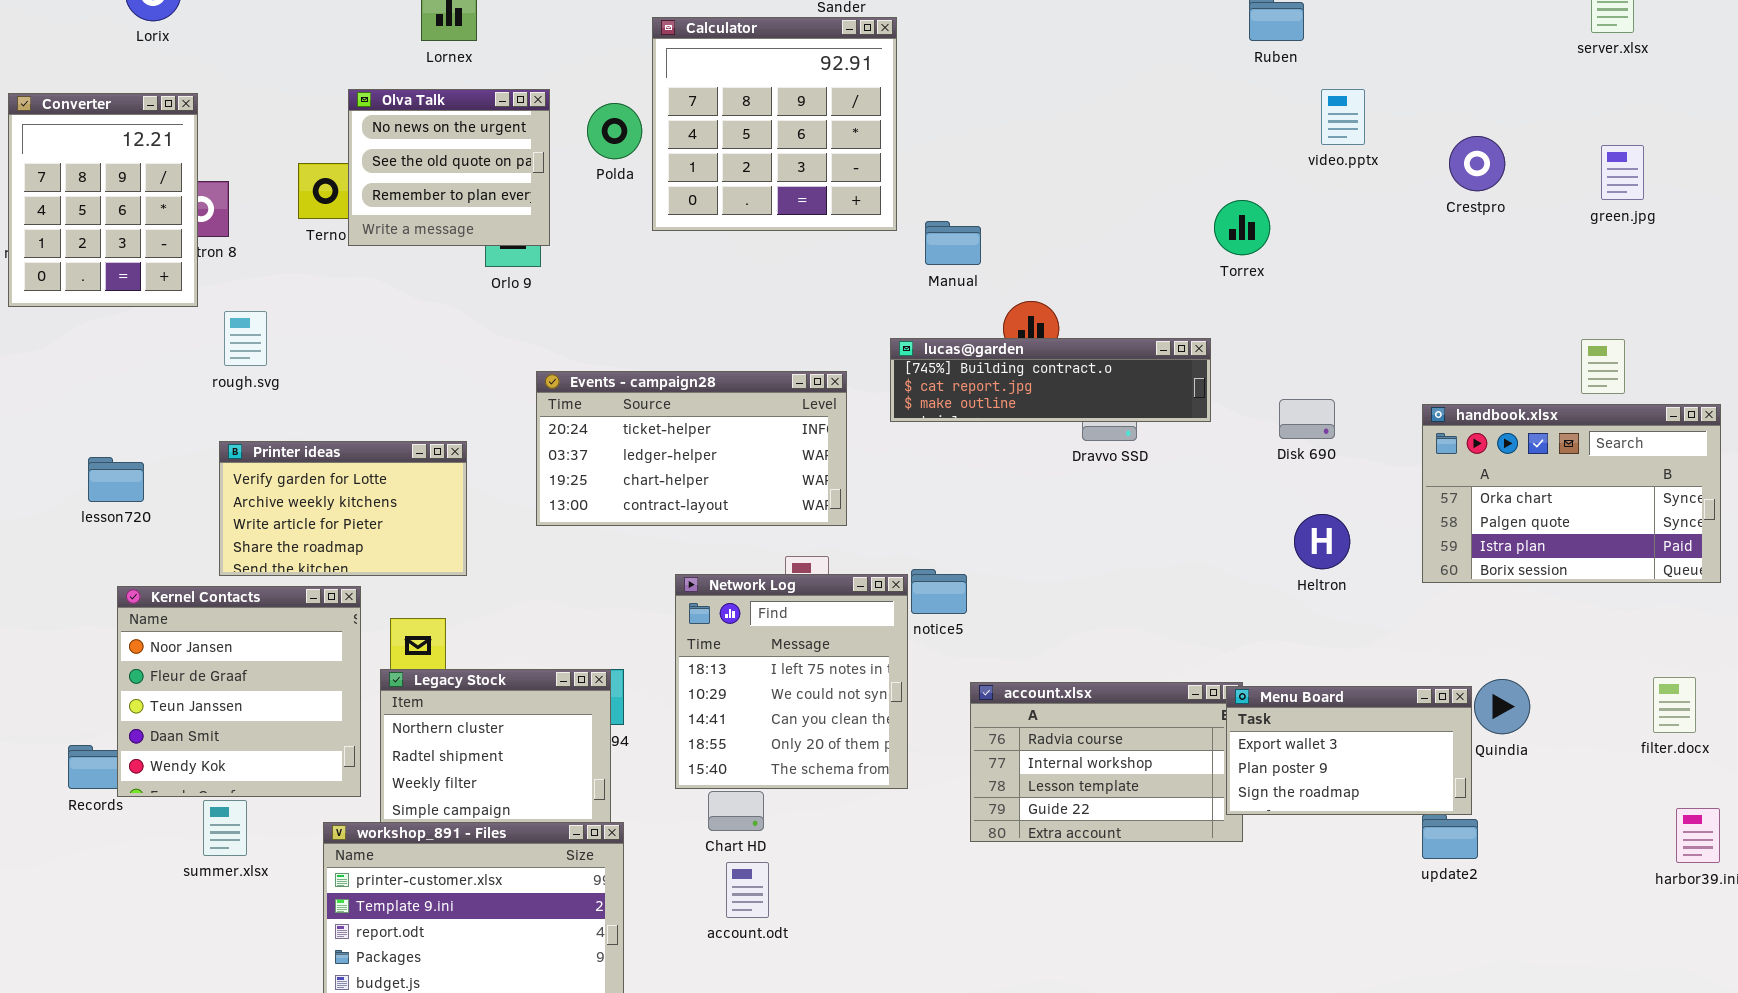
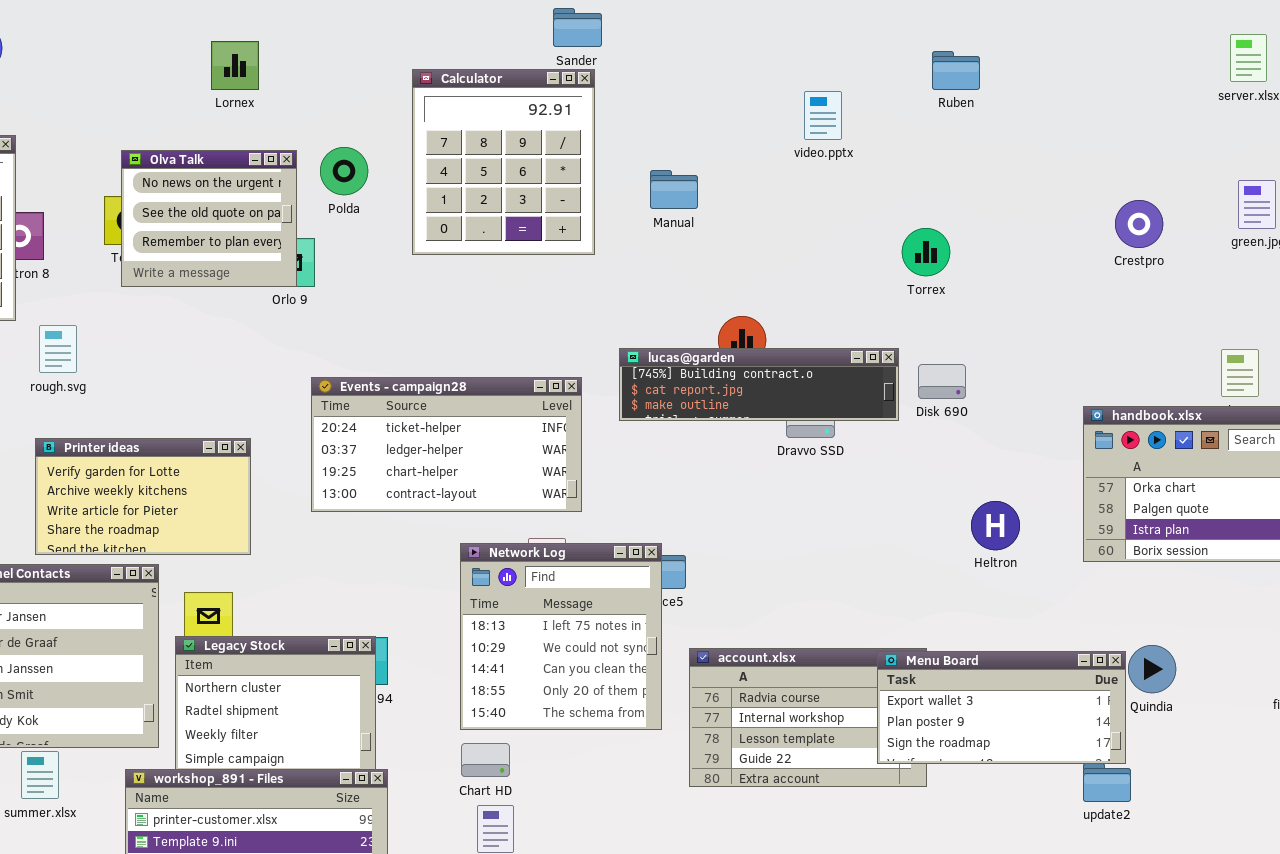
Calculator: [652,17,897,231] -> [412,69,595,255], resized
Olva Talk: [348,89,550,246] -> [121,150,297,287], moved
video.pptx: [1321,89,1365,145] -> [804,91,842,140], moved
Polda: [587,103,642,159] -> [320,147,368,195], moved
Crestpro: [1449,136,1505,191] -> [1115,200,1163,248], moved
Manual: [925,221,981,265] -> [650,170,698,209], moved
Disk 690: [1279,399,1335,439] -> [918,364,966,399], moved
Network Log: [675,574,908,789] -> [460,543,662,730], moved
Menu Board: [1226,686,1472,815] -> [877,651,1126,764], resized

